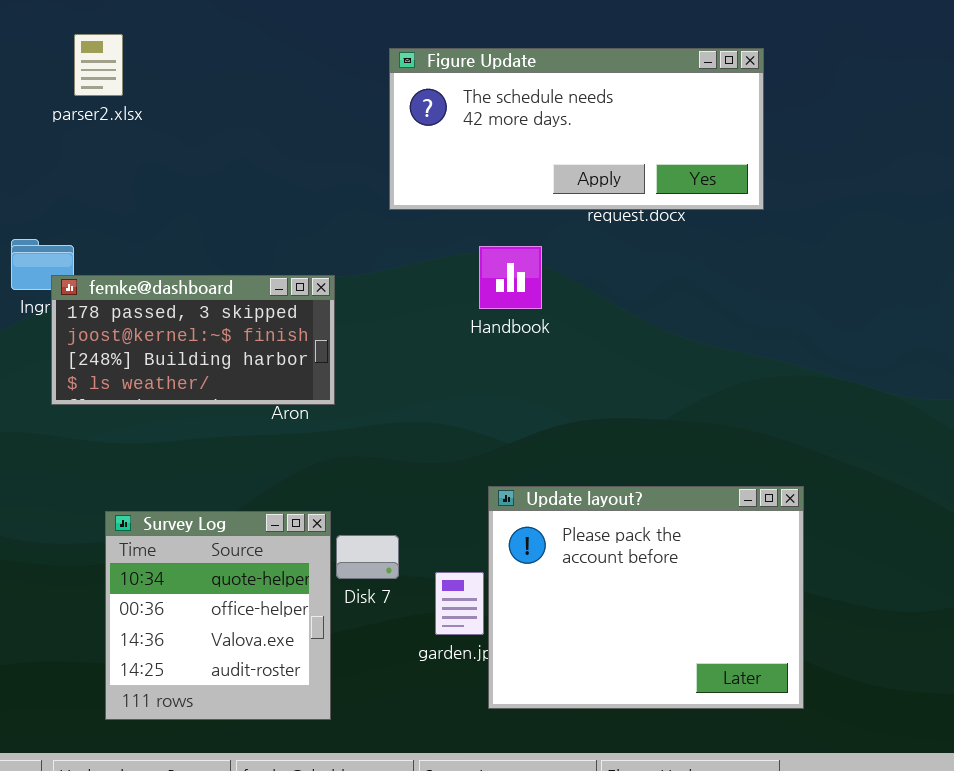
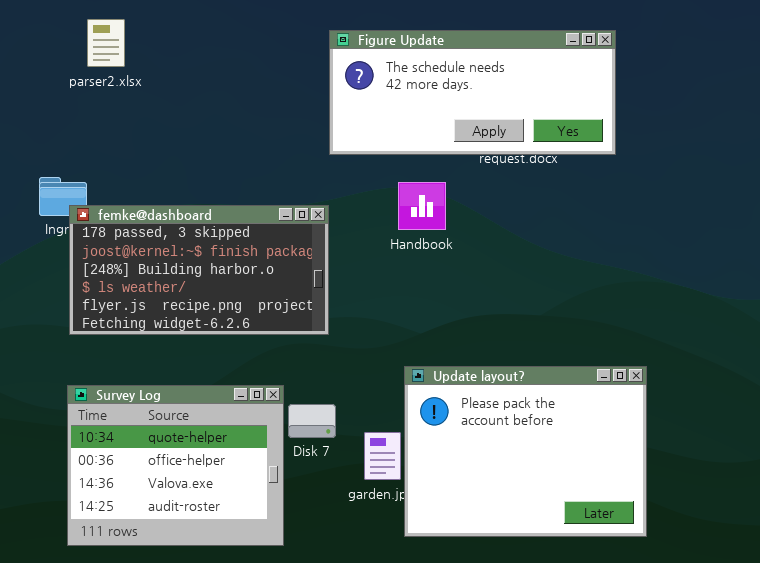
femke@dashboard: [51,275,335,405] -> [69,205,329,335], resized
Survey Log: [105,511,331,720] -> [67,385,284,546], resized

